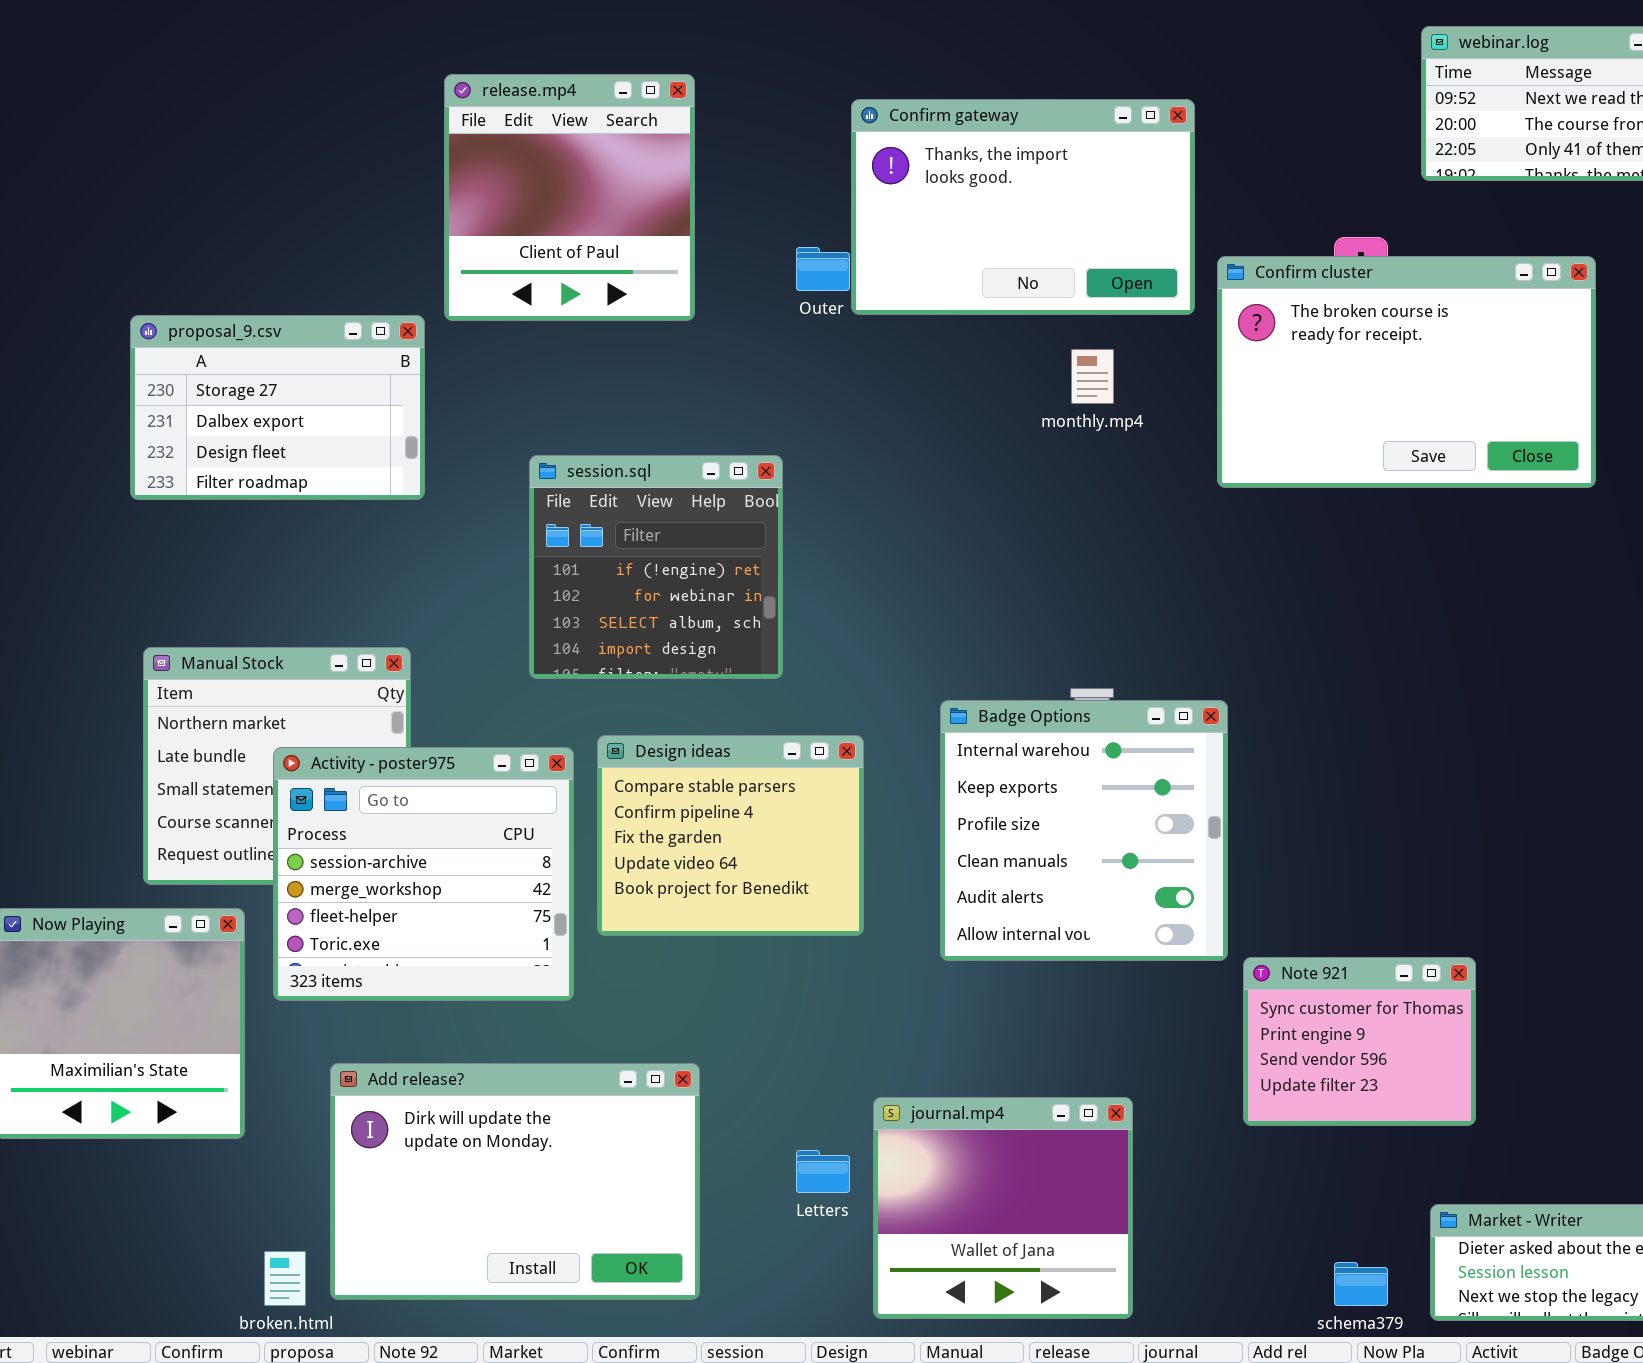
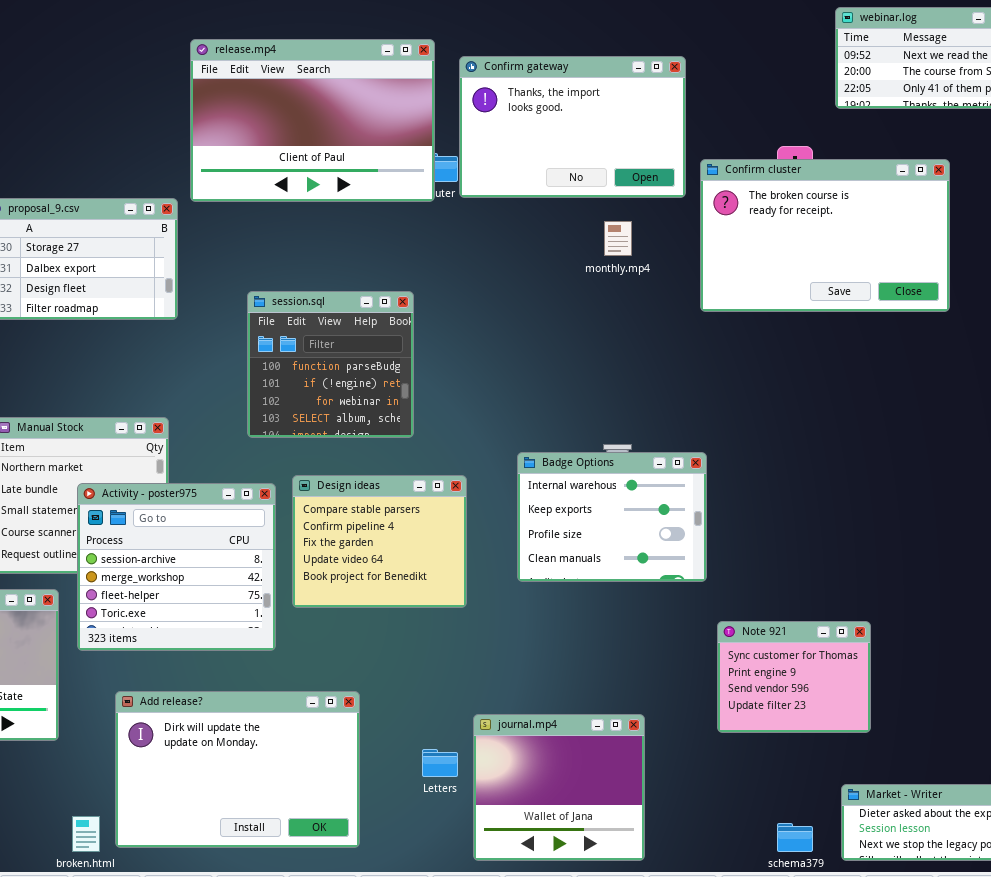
release.mp4: [444,74,695,321] -> [190,39,435,202], resized
session.sql: [529,455,783,679] -> [247,291,414,438], scrolled up 1 row
Badge Options: [940,700,1228,961] -> [517,452,707,582], resized

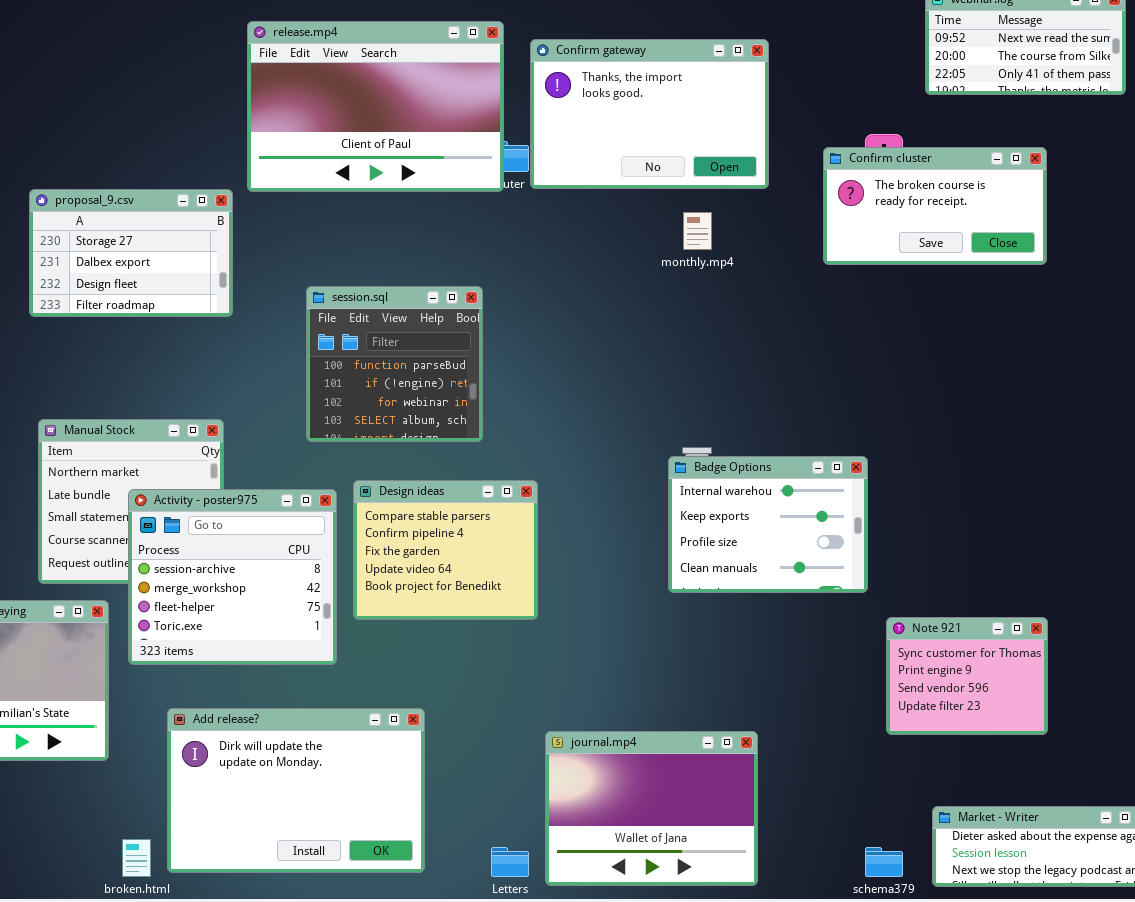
Confirm cluster: [700,159,950,312] -> [823,147,1047,265], resized
Badge Options: [517,452,707,582] -> [668,456,868,593], moved
Note 921: [717,621,871,733] -> [886,617,1048,735], moved
journal.mp4: [473,714,645,861] -> [545,731,758,886], resized
Letters: [422,749,458,777] -> [491,847,529,877], moved

